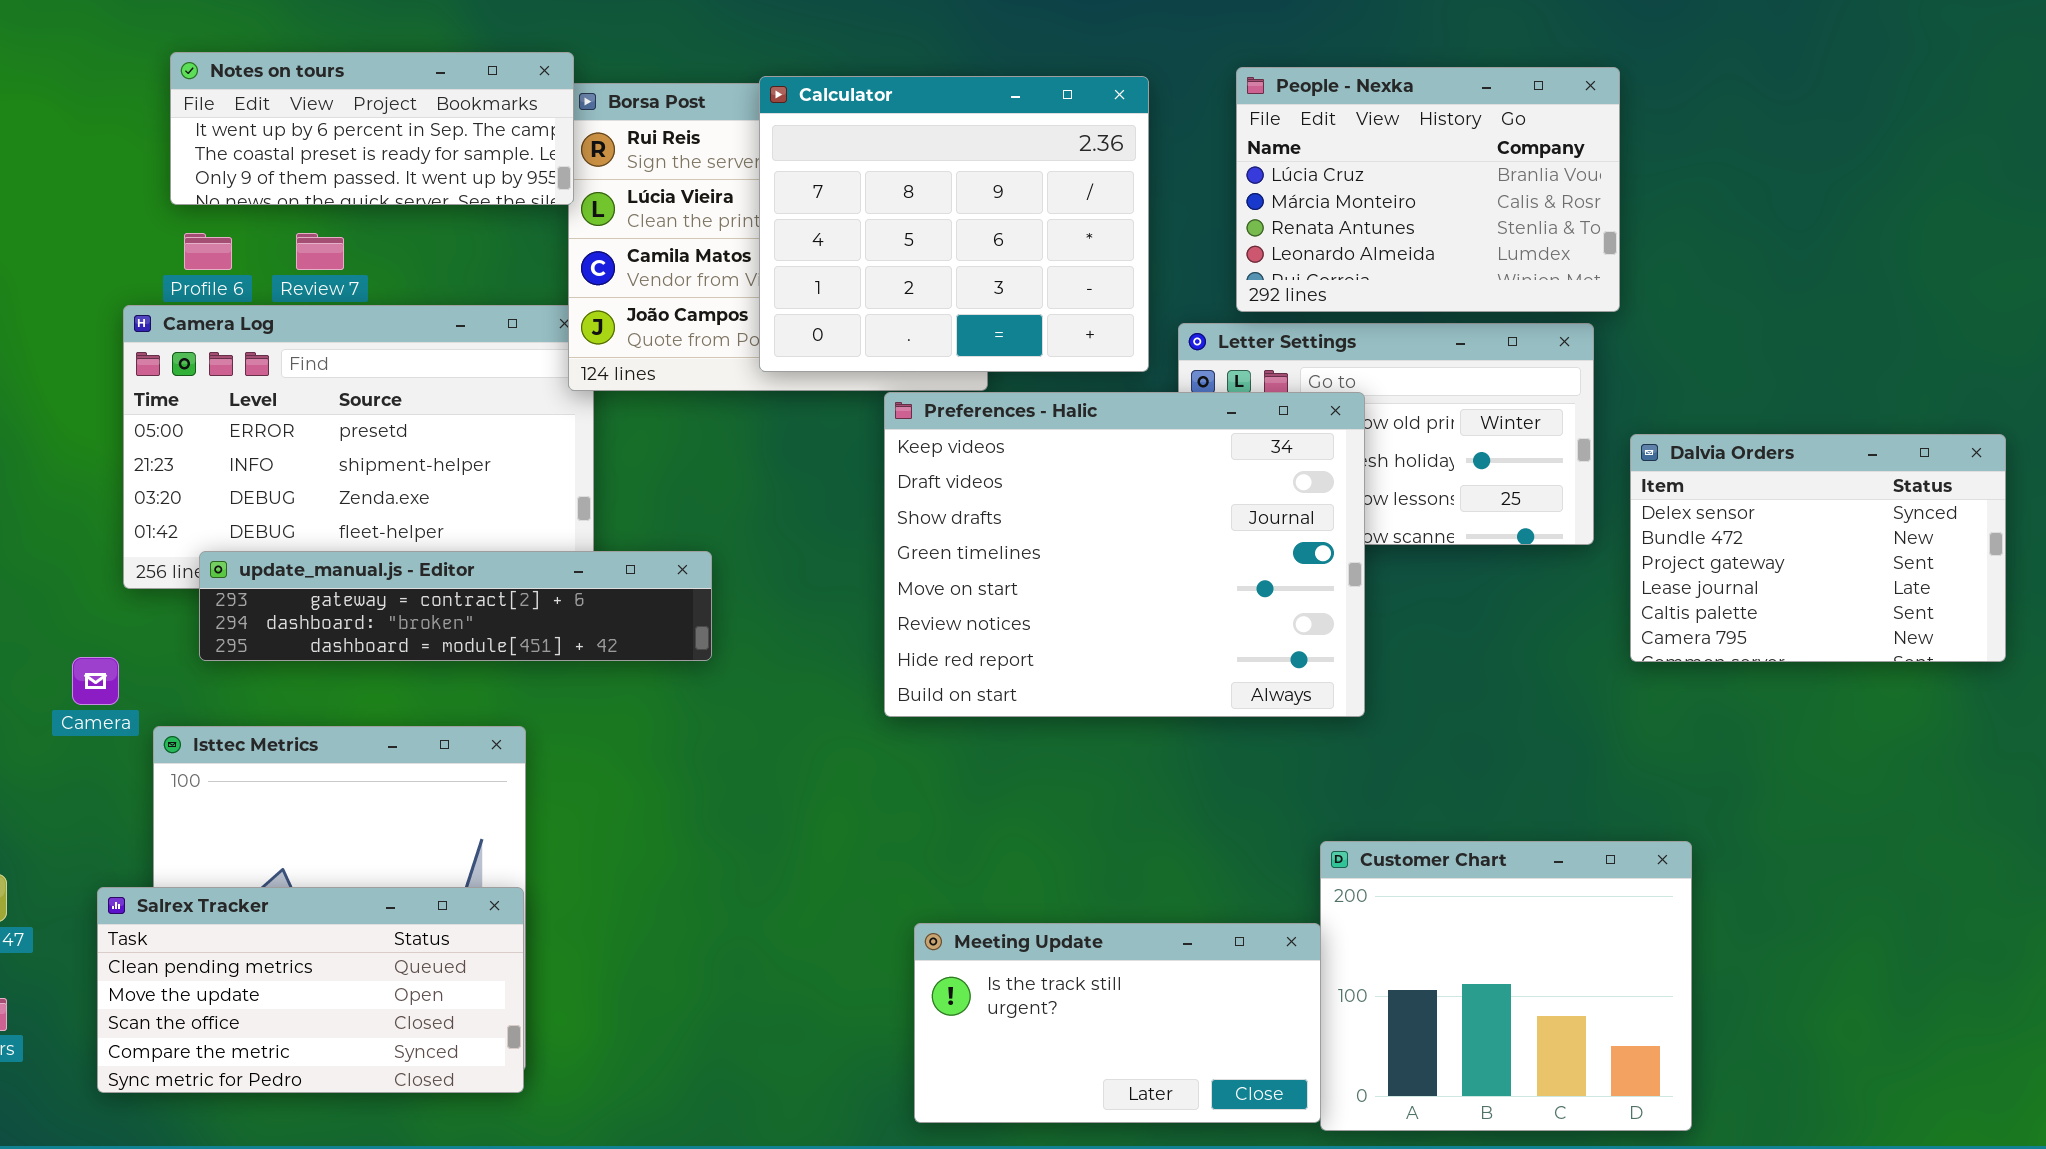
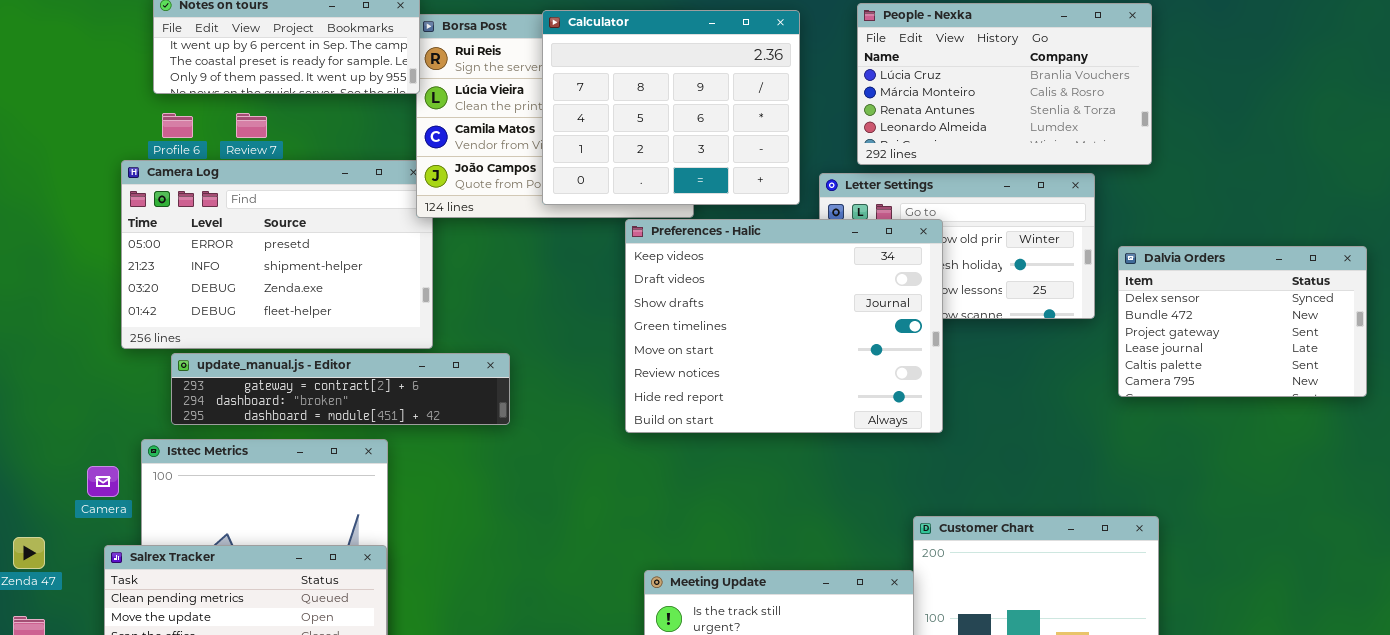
People - Nexka: [1236,67,1620,312] -> [857,3,1152,165], resized
update_manual.js - Editor: [199,551,712,661] -> [171,353,510,425], moved
Camera: [72,657,119,705] -> [87,466,119,497], moved

